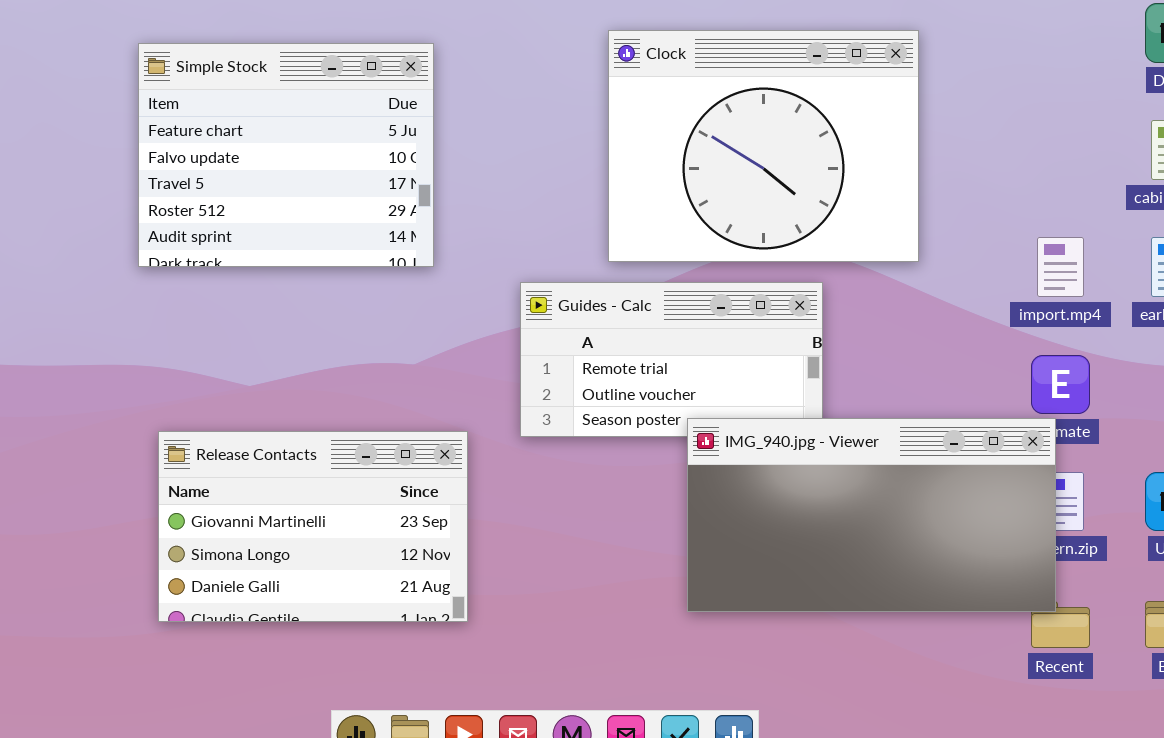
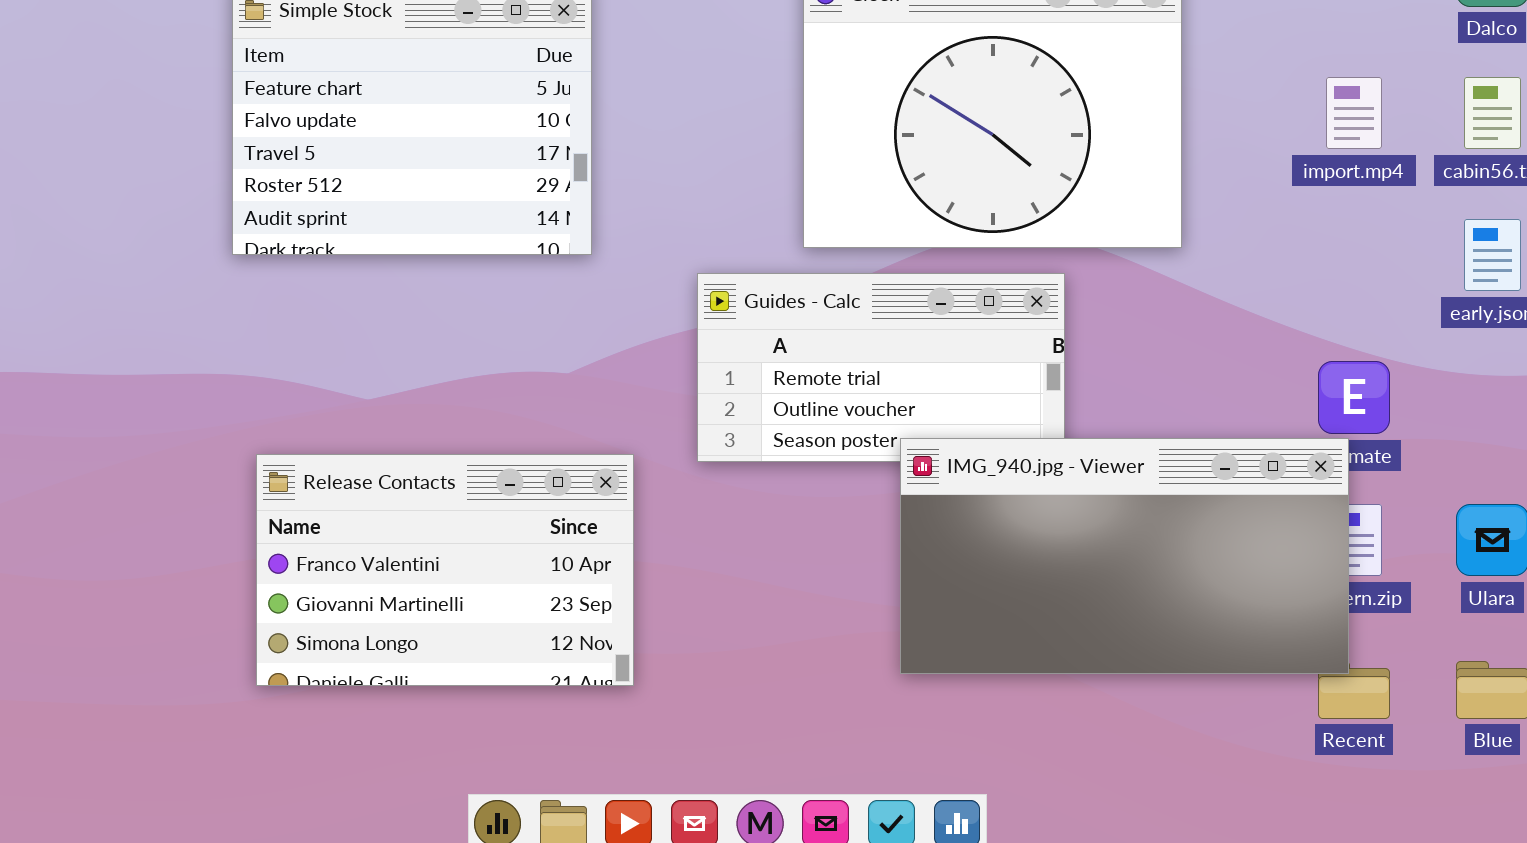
import.mp4: [1037,237,1084,297] -> [1326,77,1382,149], moved
Release Contacts: [158,431,468,622] -> [256,454,634,686], scrolled up 1 row

